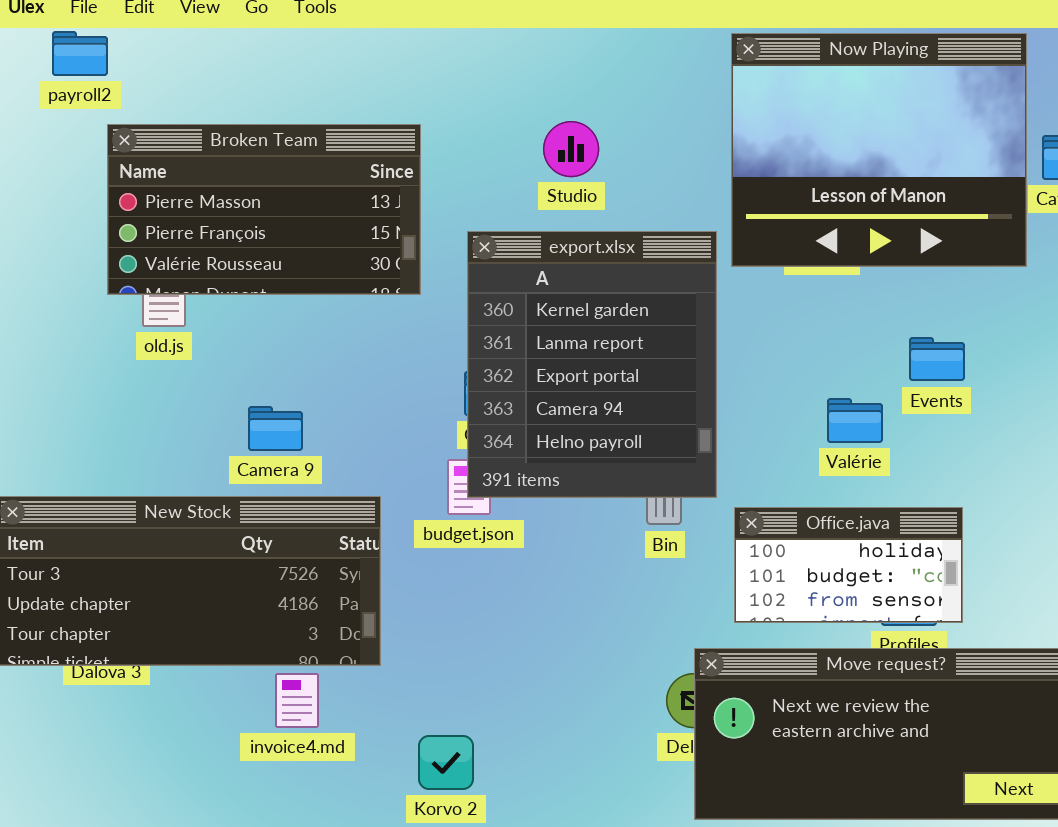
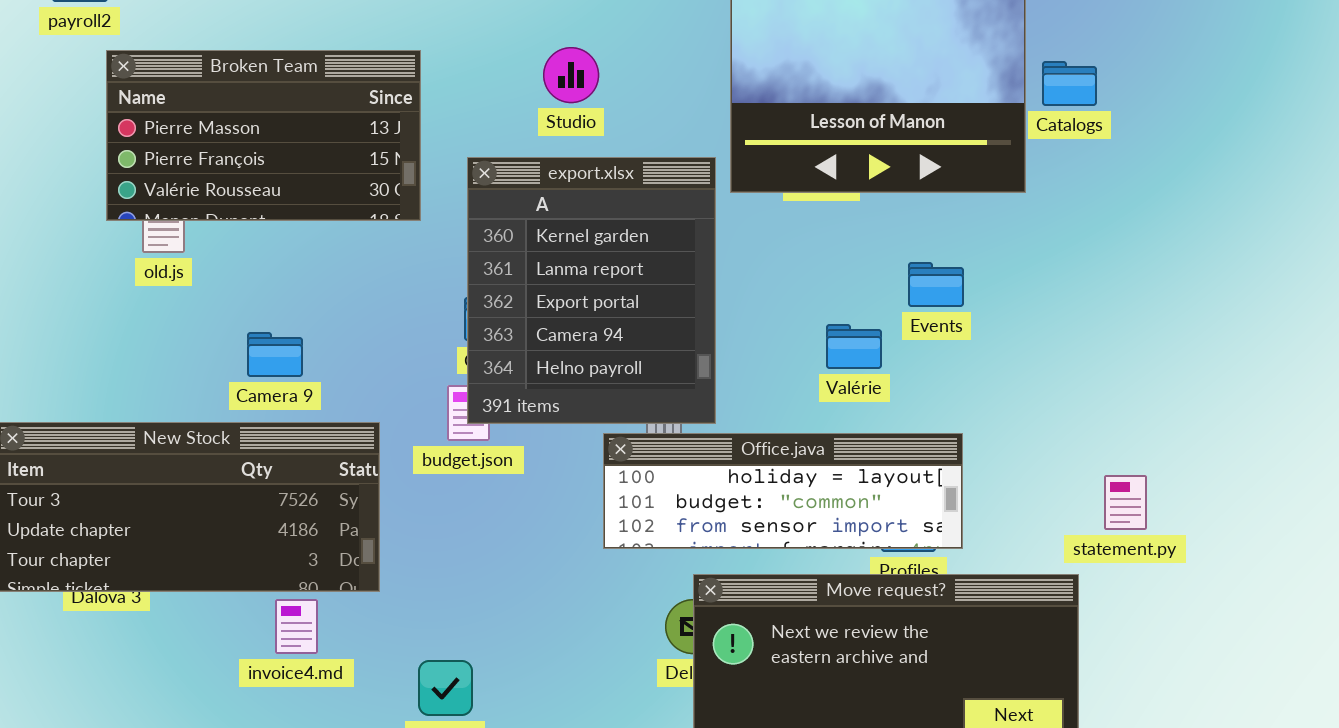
Office.java: [734,507,963,623] -> [603,433,963,549], resized

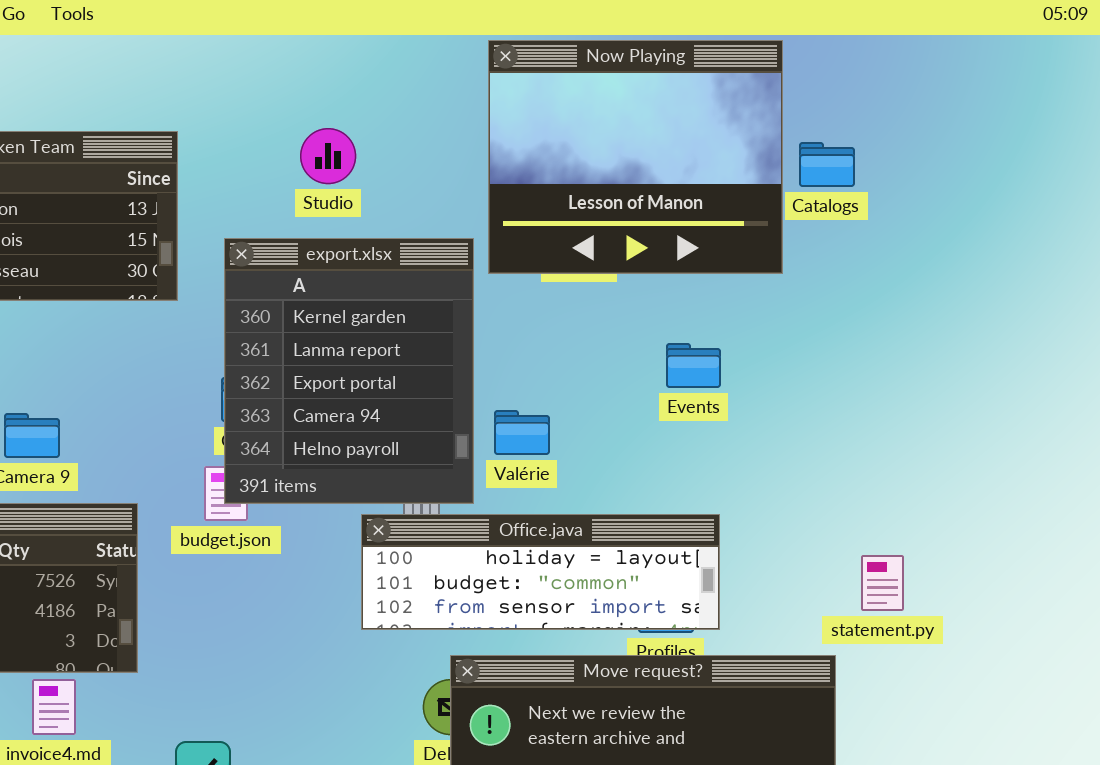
Valérie: [826,324,882,369] -> [494,410,550,455], moved

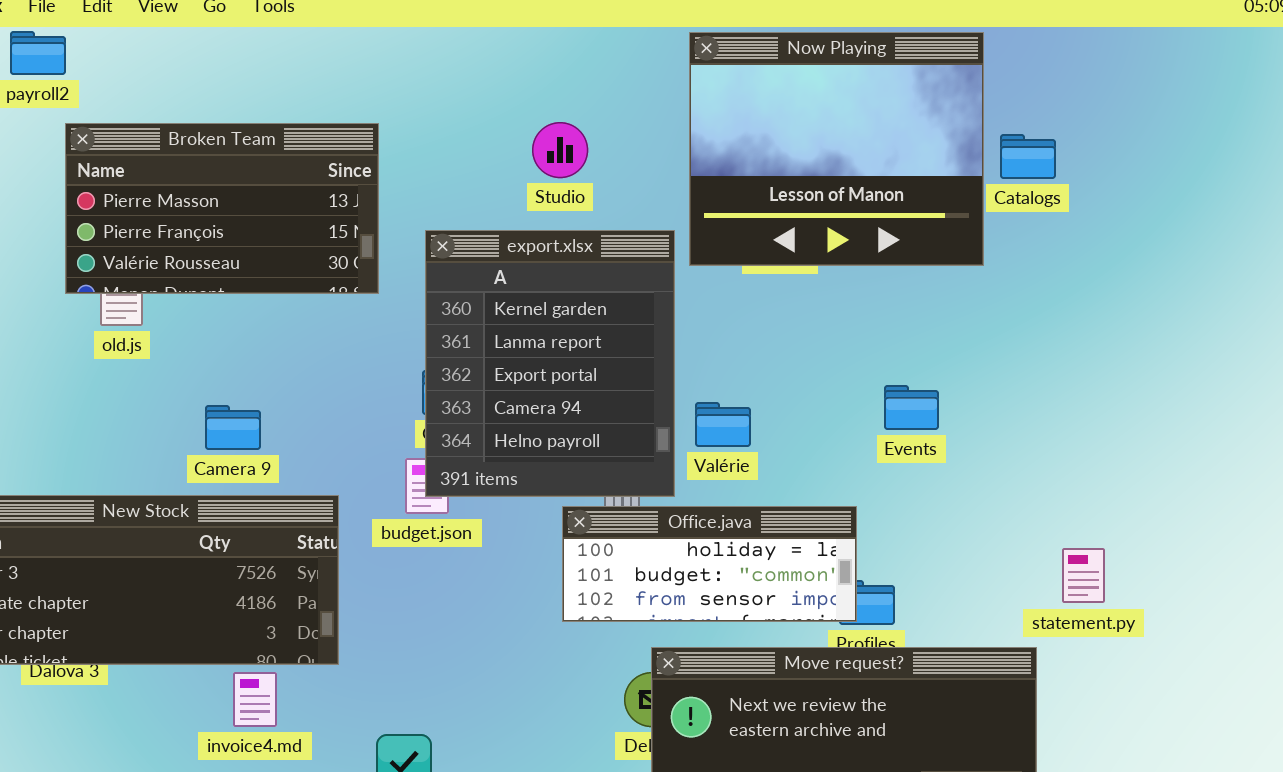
Studio: [300,128,356,184] -> [532,122,588,178], moved
Events: [666,343,721,388] -> [884,385,939,430], moved
Office.java: [361,514,720,630] -> [562,506,857,622], resized

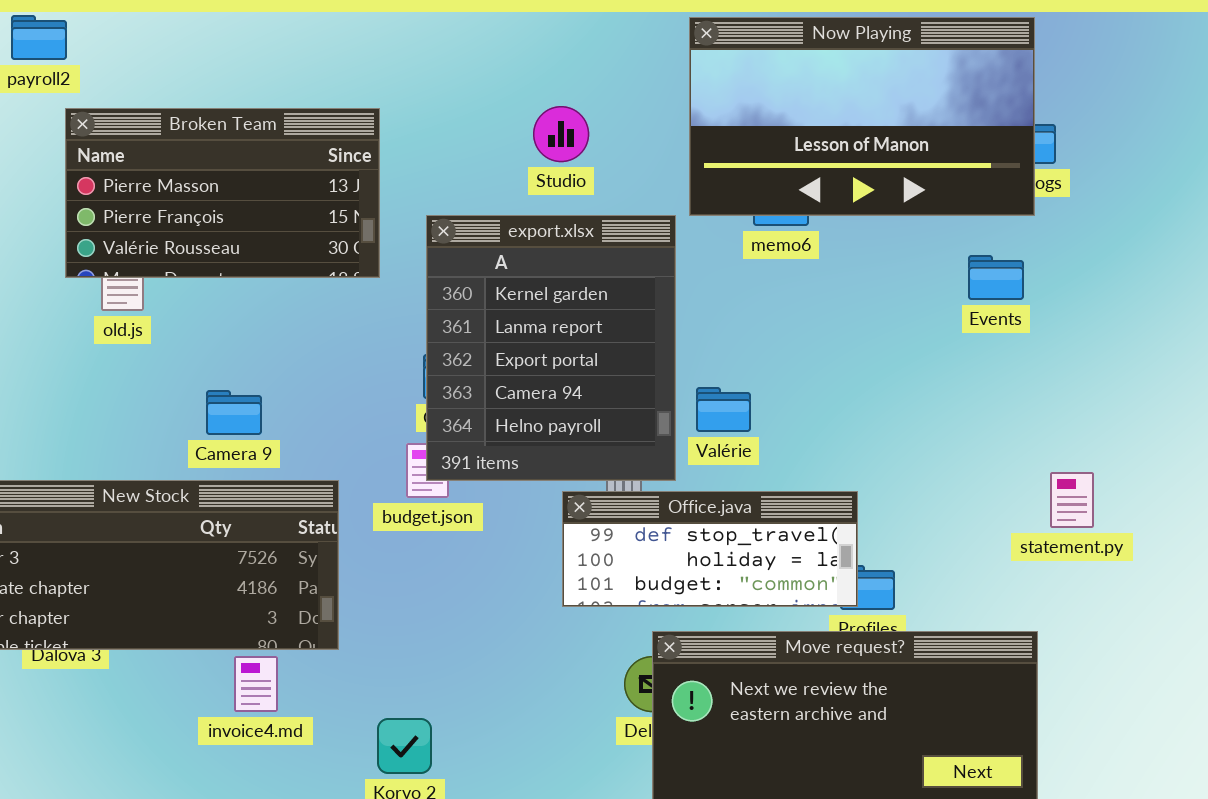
Now Playing: [689,32,984,266] -> [689,17,1035,216], resized
Events: [884,385,939,430] -> [968,255,1024,300], moved
Office.java: [562,506,857,622] -> [562,491,858,607], scrolled up 1 row
statement.py: [1062,548,1105,603] -> [1050,472,1094,528], moved

